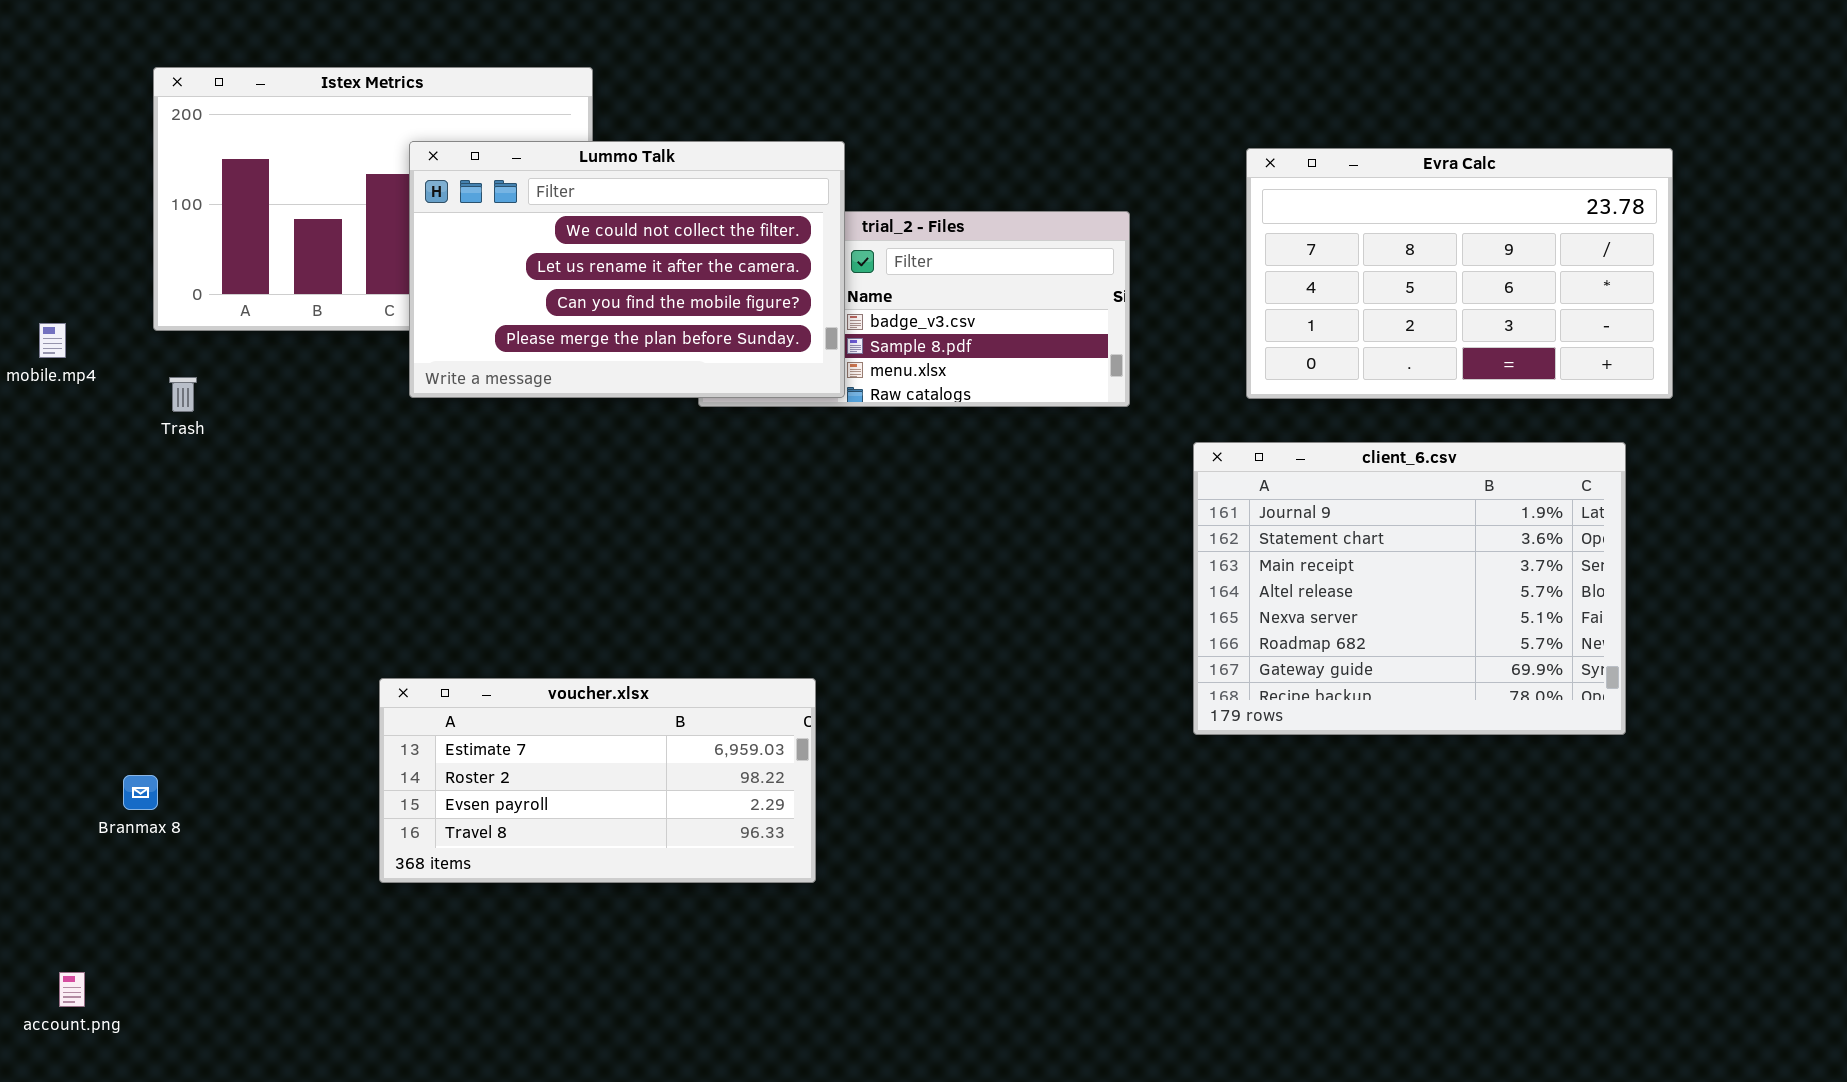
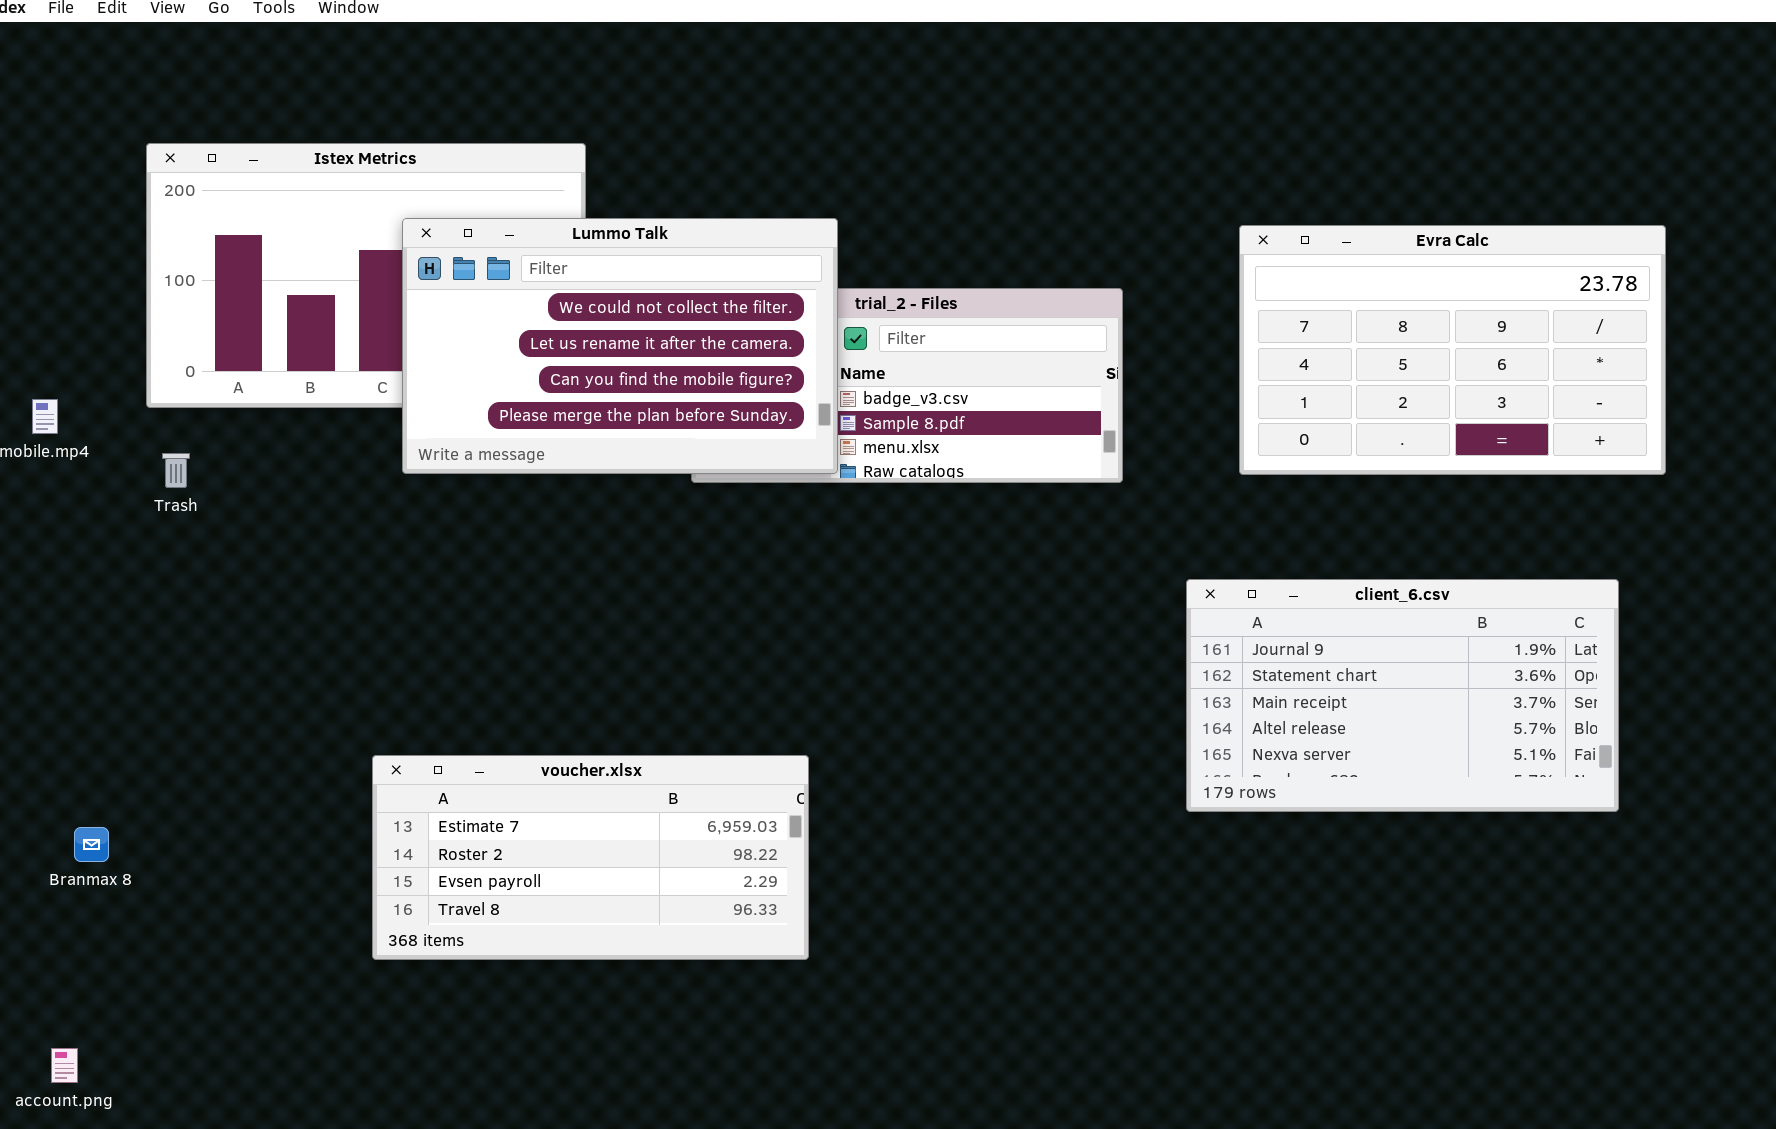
client_6.csv: [1193,442,1626,735] -> [1186,579,1619,812], resized
Branmax 8: [123,775,158,810] -> [74,827,109,862], moved

